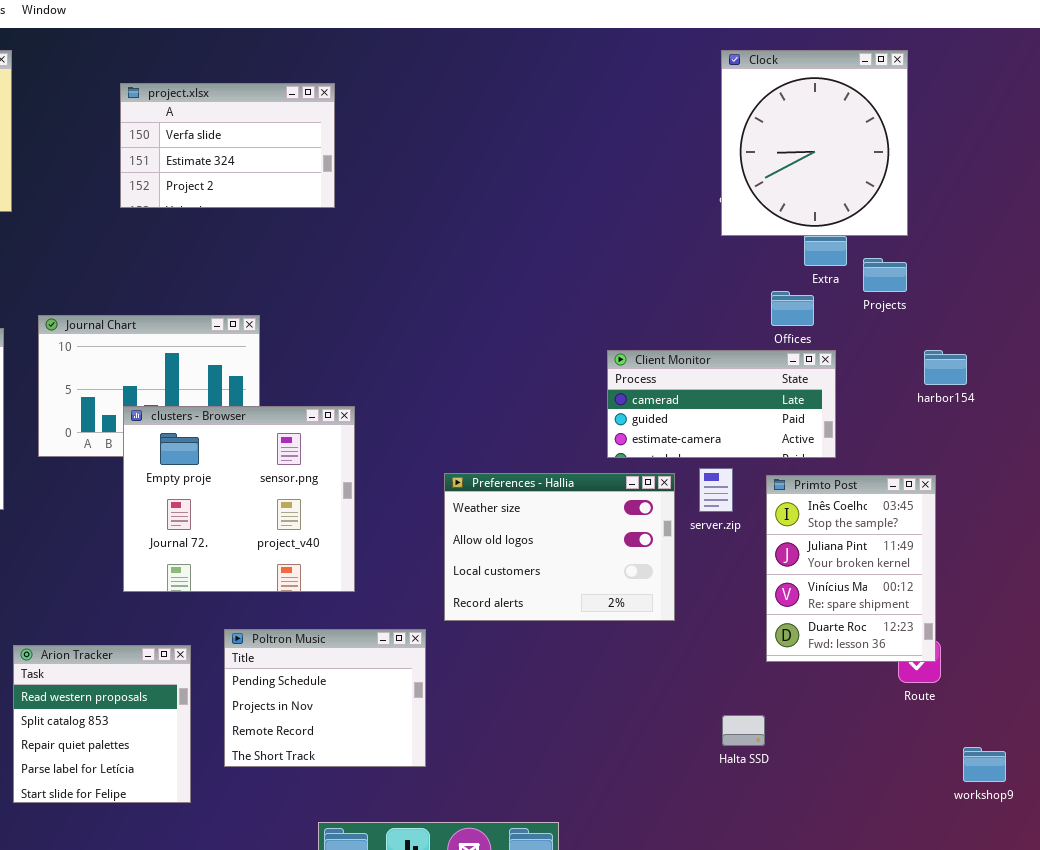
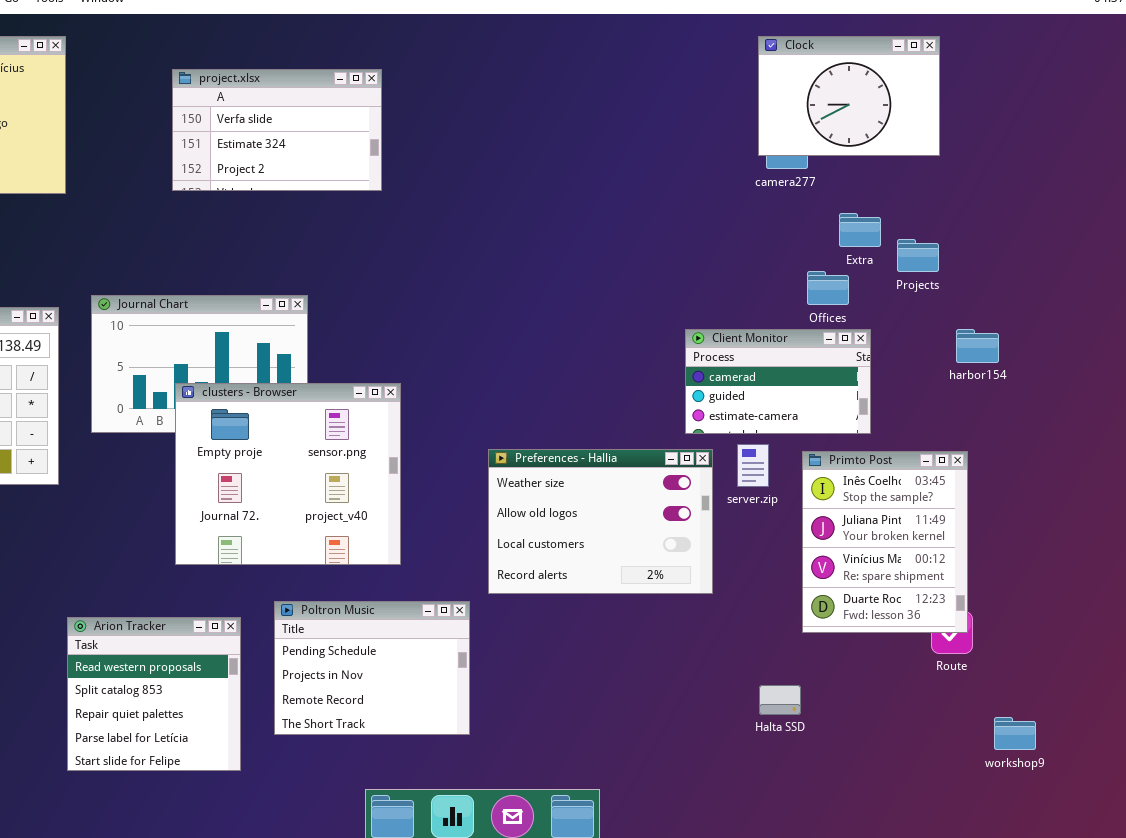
Clock: [721,50,908,236] -> [758,36,940,156], resized
Client Monitor: [607,350,836,458] -> [685,329,871,434], resized

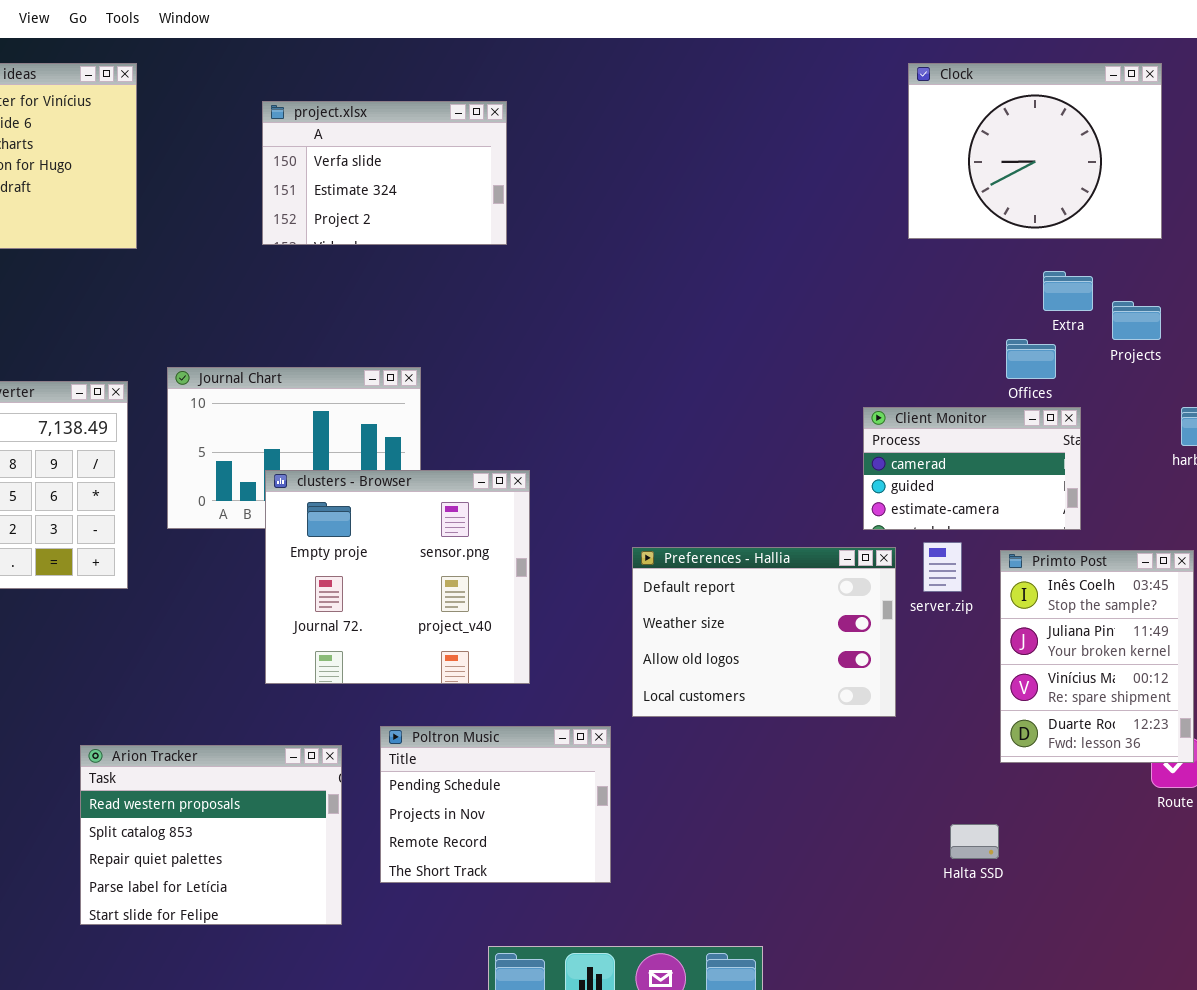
Clock: [758,36,940,156] -> [908,63,1162,239], resized
Preferences - Hallia: [488,449,713,594] -> [632,547,896,717], scrolled up 1 row
Arion Tracker: [67,617,241,771] -> [80,745,342,925], resized

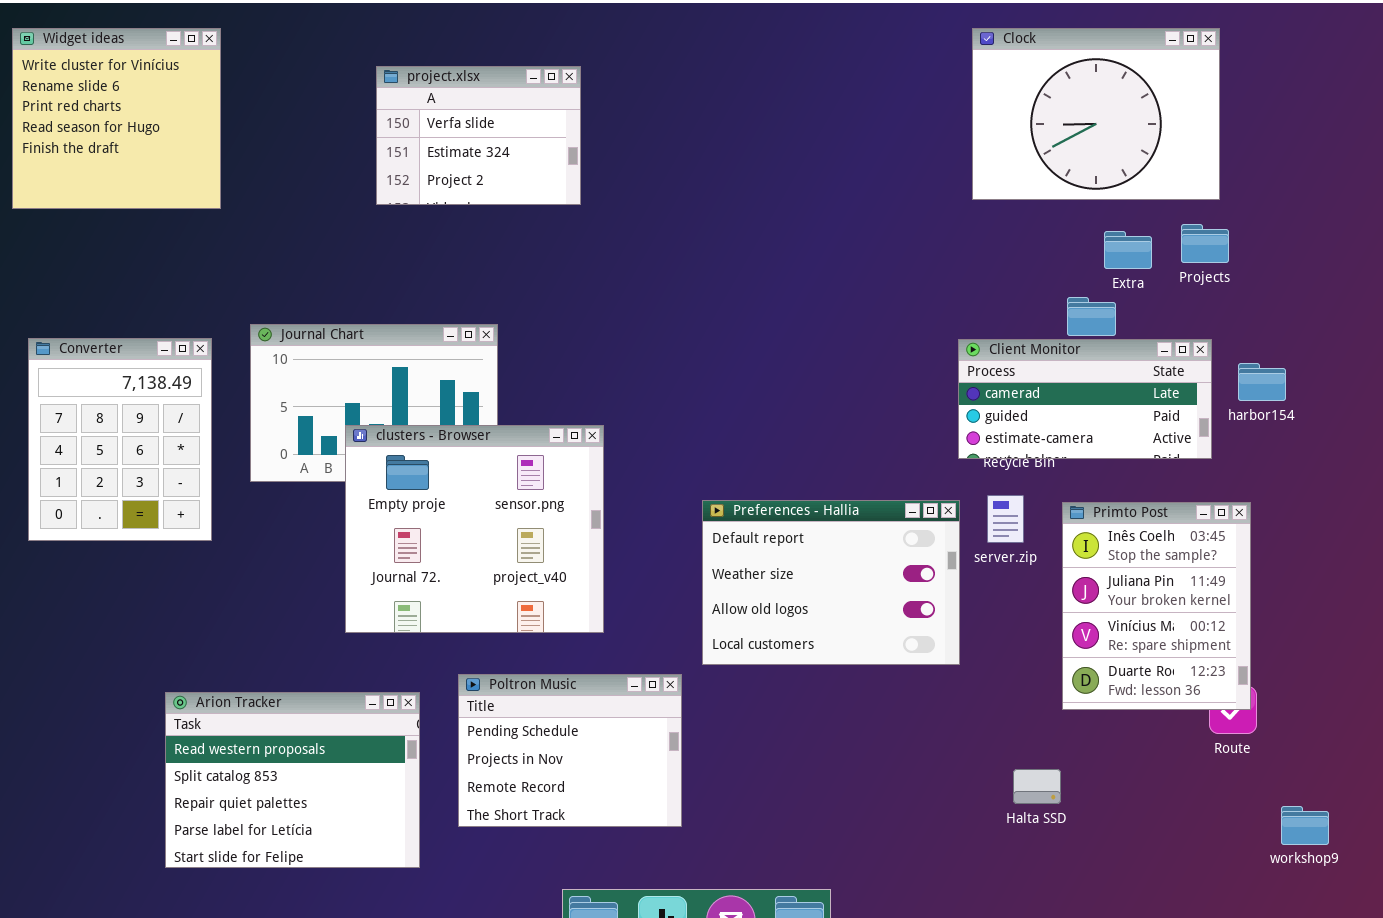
project.xlsx: [262,101,507,245] -> [376,66,581,205], resized
Projects: [1112,301,1161,340] -> [1181,224,1229,263], moved
Client Monitor: [863,407,1081,530] -> [958,339,1212,459], moved, resized

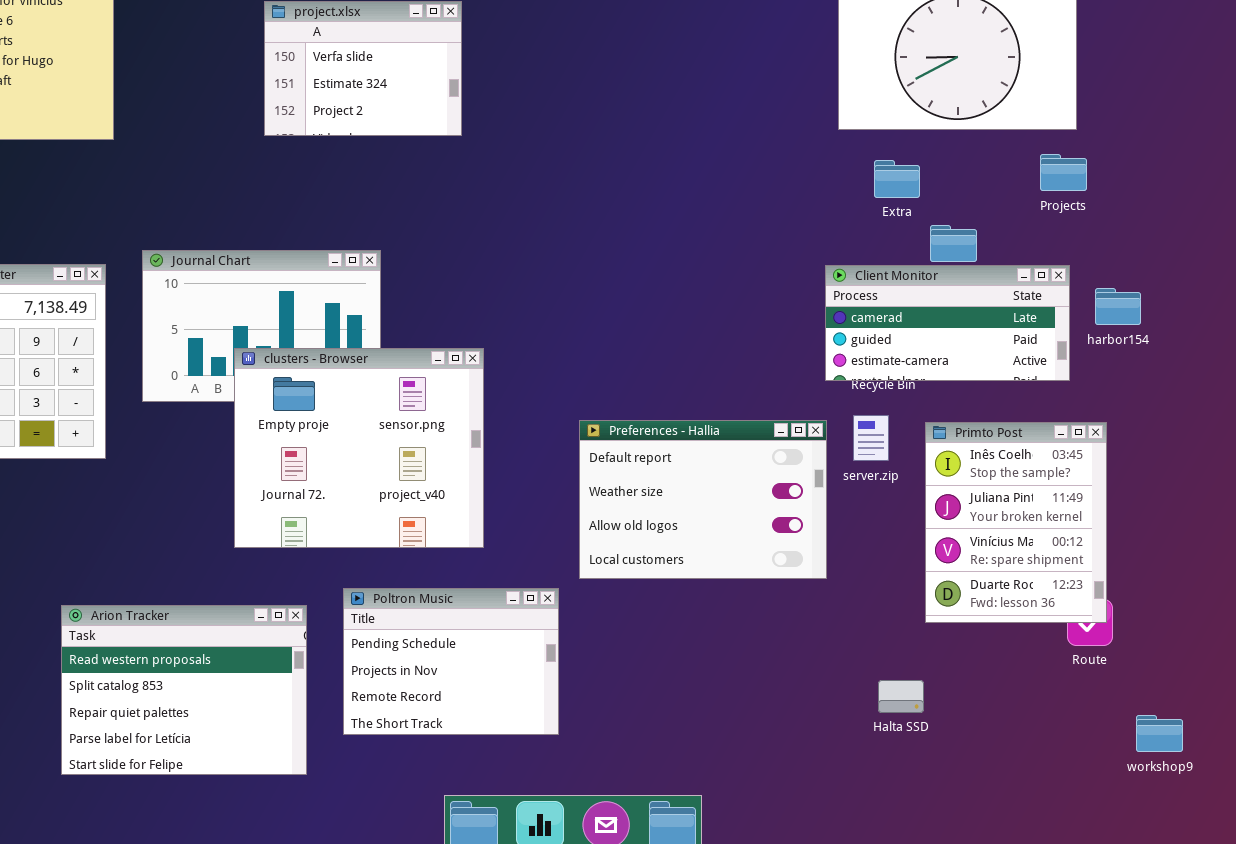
Extra: [1104,231,1152,269] -> [874,160,920,198], moved

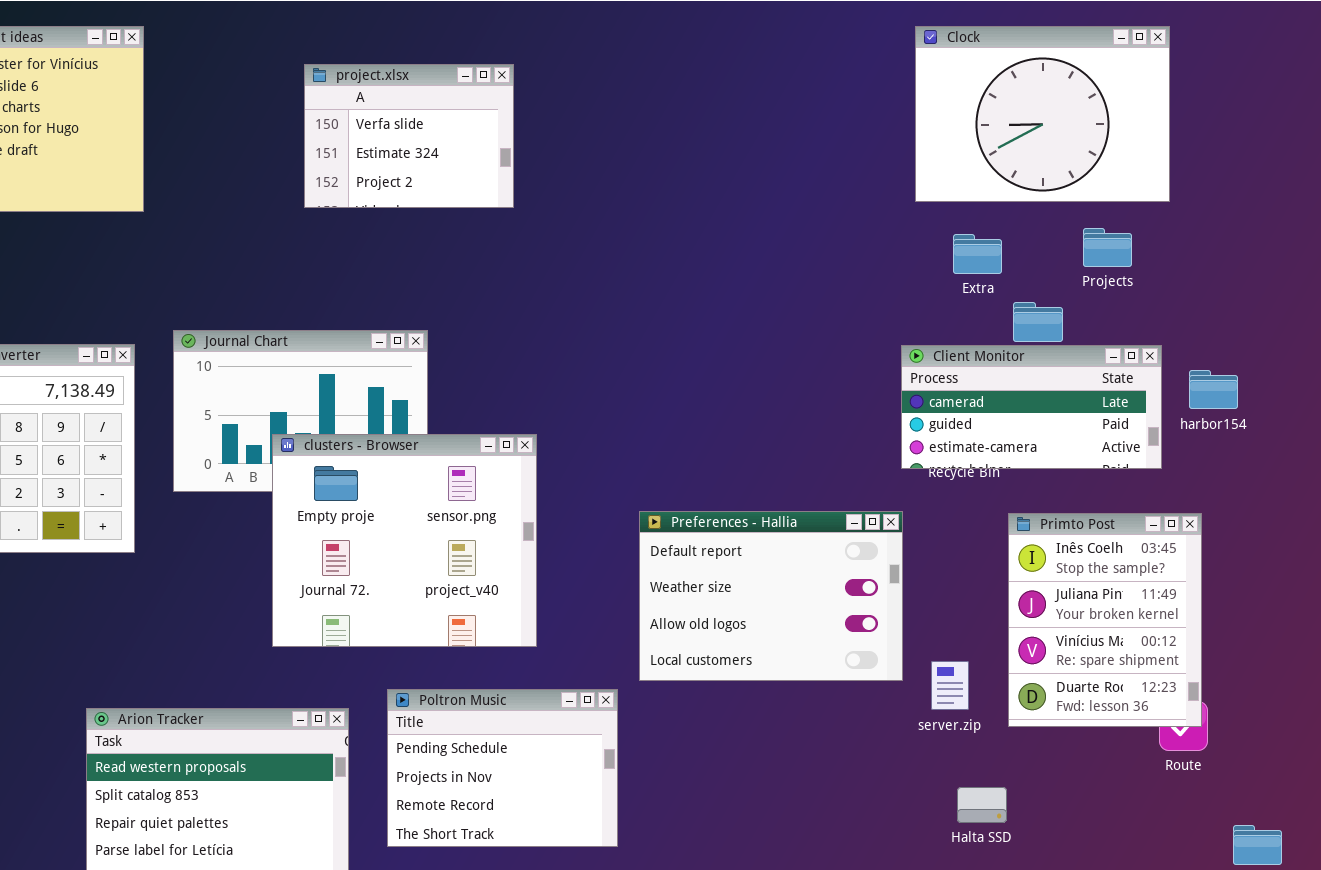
Projects: [1040,154,1087,191] -> [1083,228,1132,267], moved
server.zip: [853,415,889,461] -> [931,661,969,710], moved

